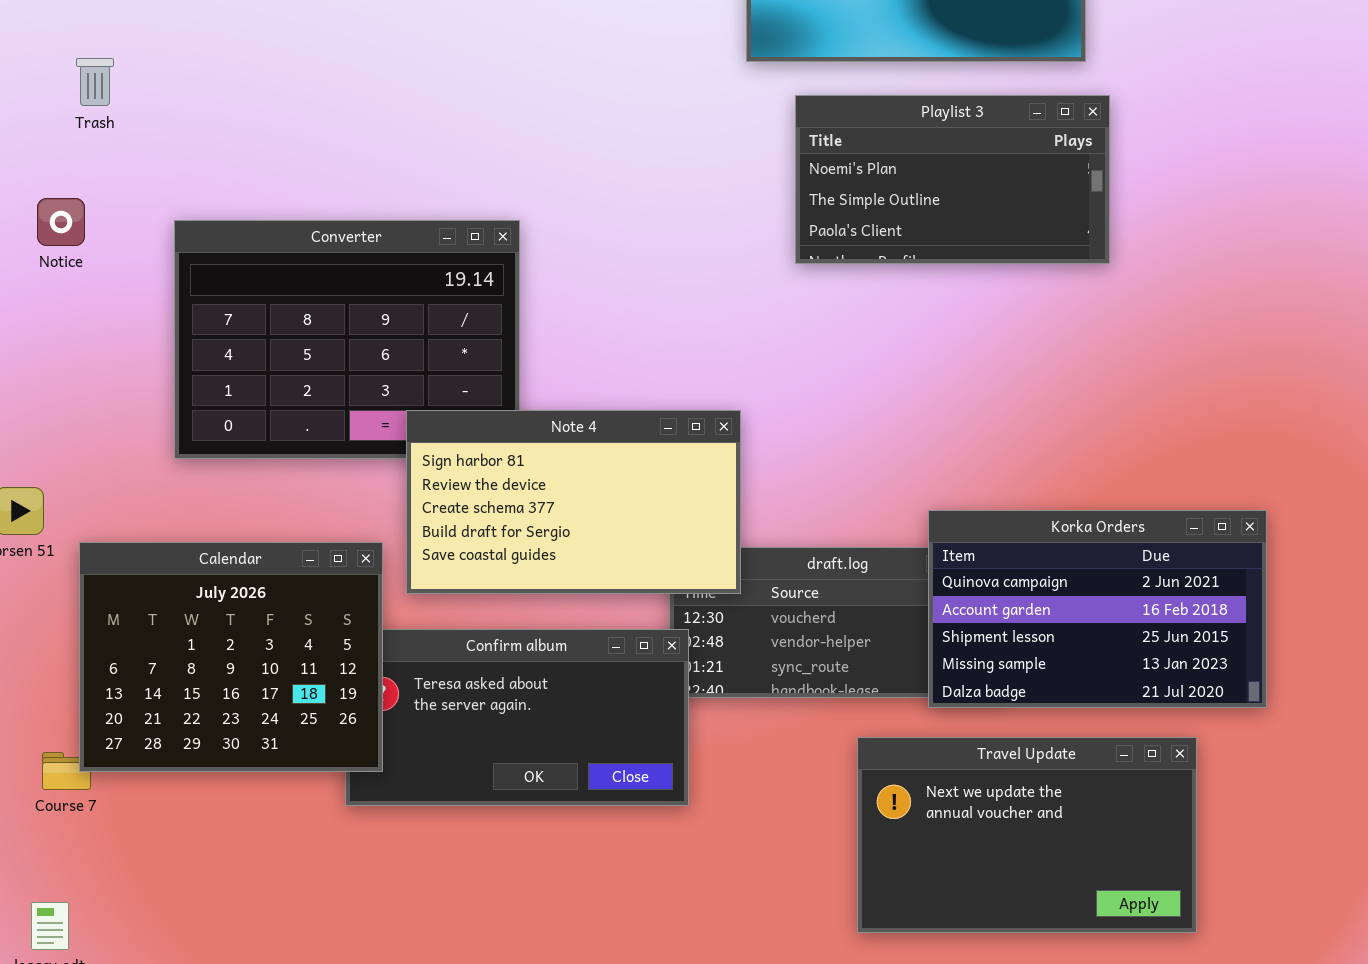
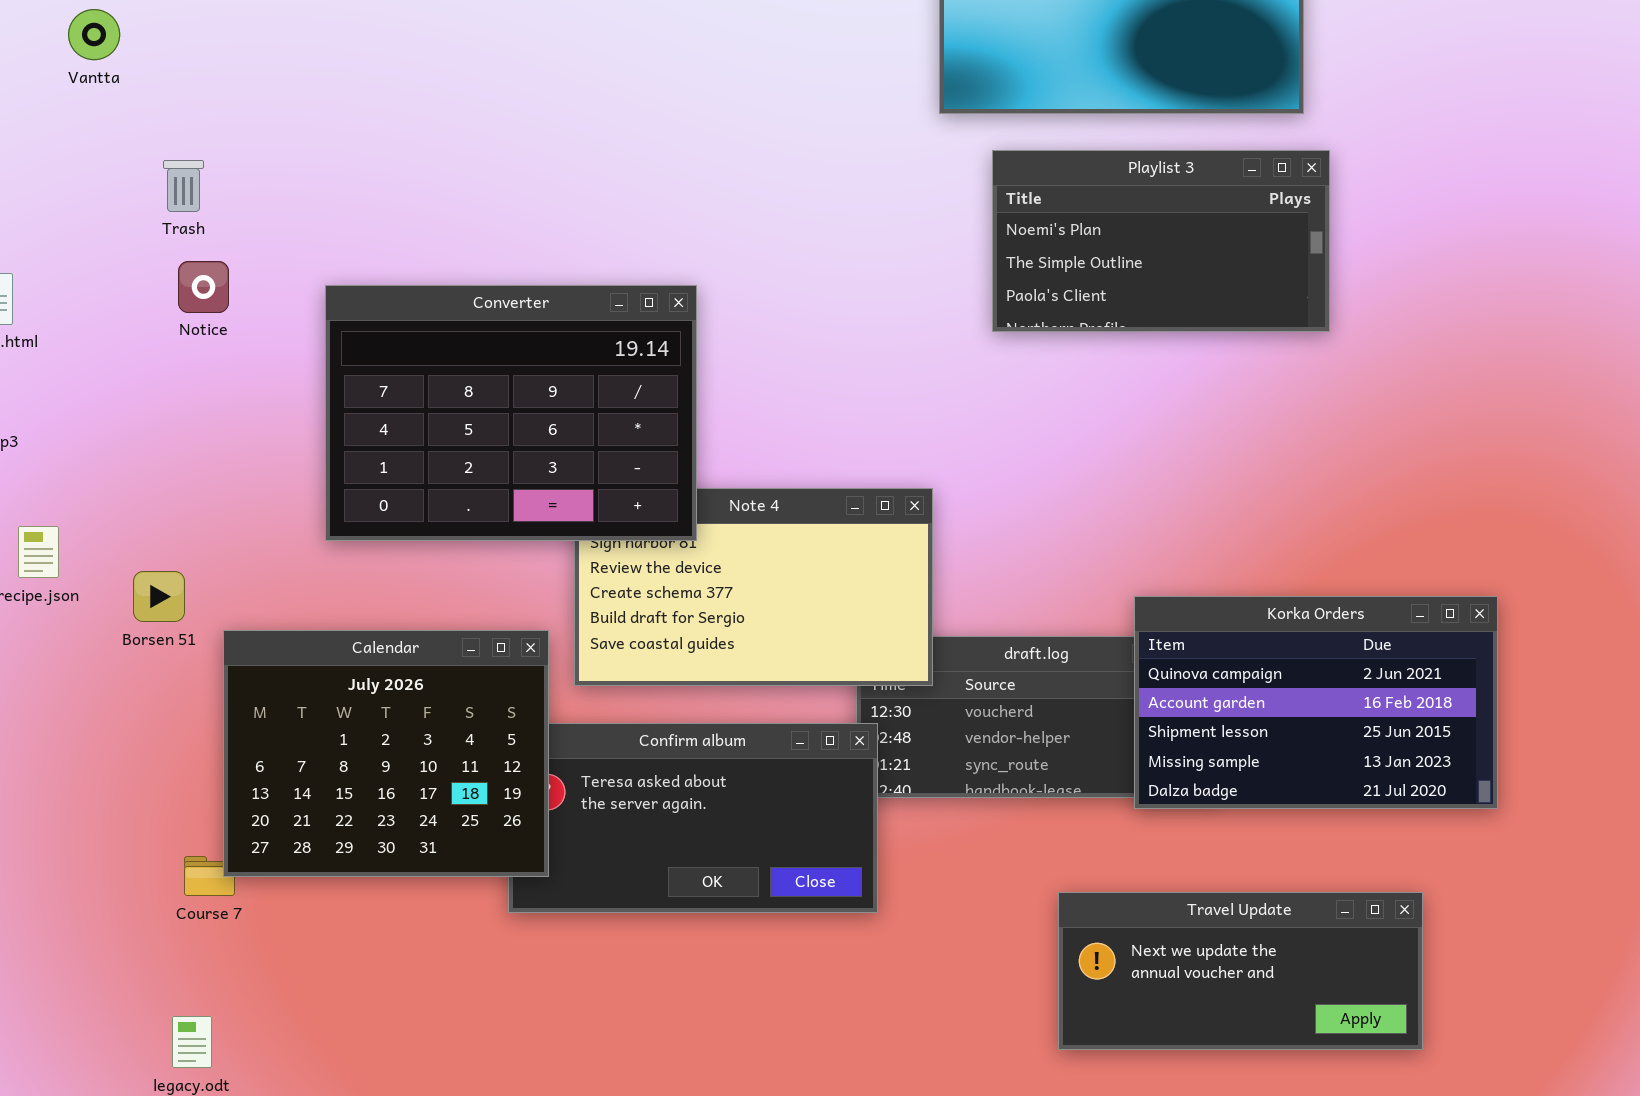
Trash: [76,58,114,106] -> [163,160,204,212], moved
Converter: [174,220,520,459] -> [325,285,697,541], raised
Travel Update: [857,737,1197,933] -> [1058,892,1423,1050], resized

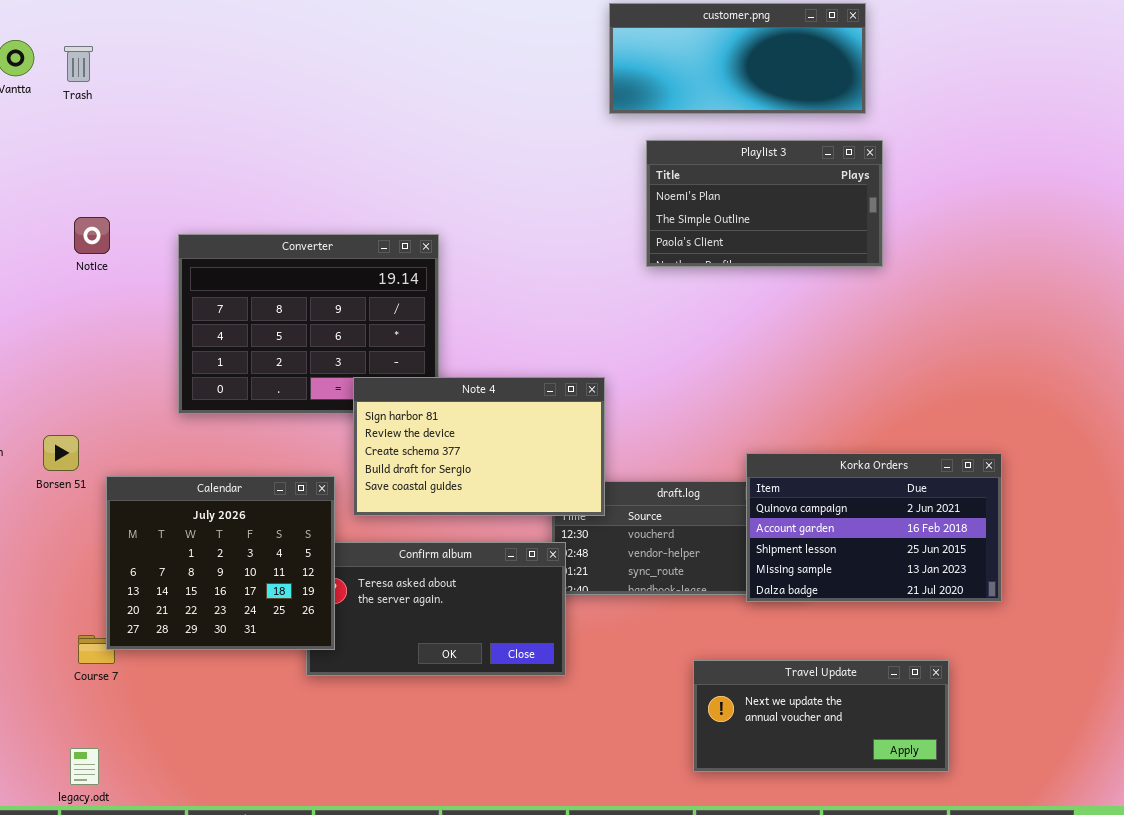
Trash: [163,160,204,212] -> [64,46,93,82], moved
Note 4: [574,488,933,686] -> [353,377,605,516], raised

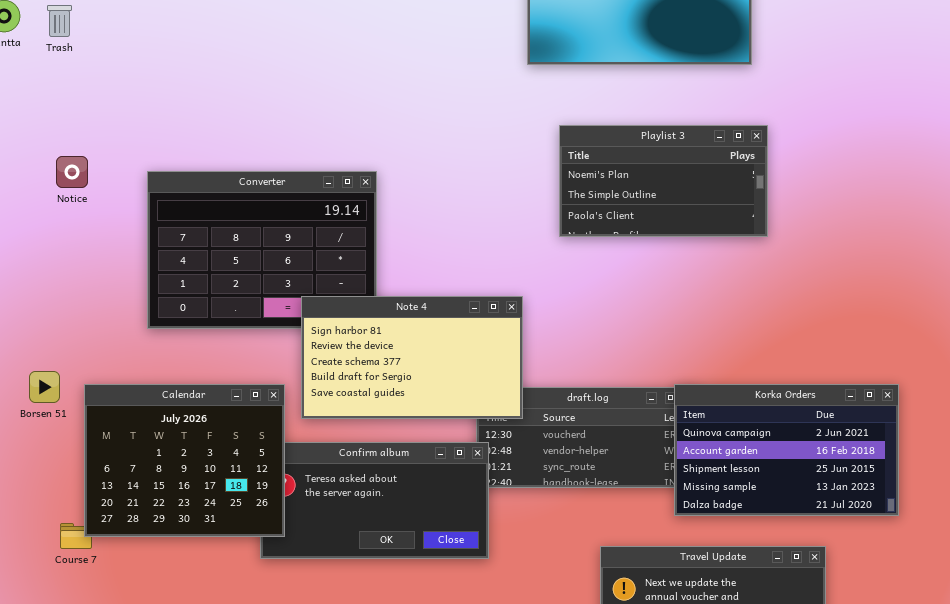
Playlist 3: [646,140,883,267] -> [559,125,768,237], moved
Borsen 51: [43,435,79,471] -> [29,371,60,403], moved
Korka Orders: [746,453,1002,602] -> [674,384,899,516], moved

